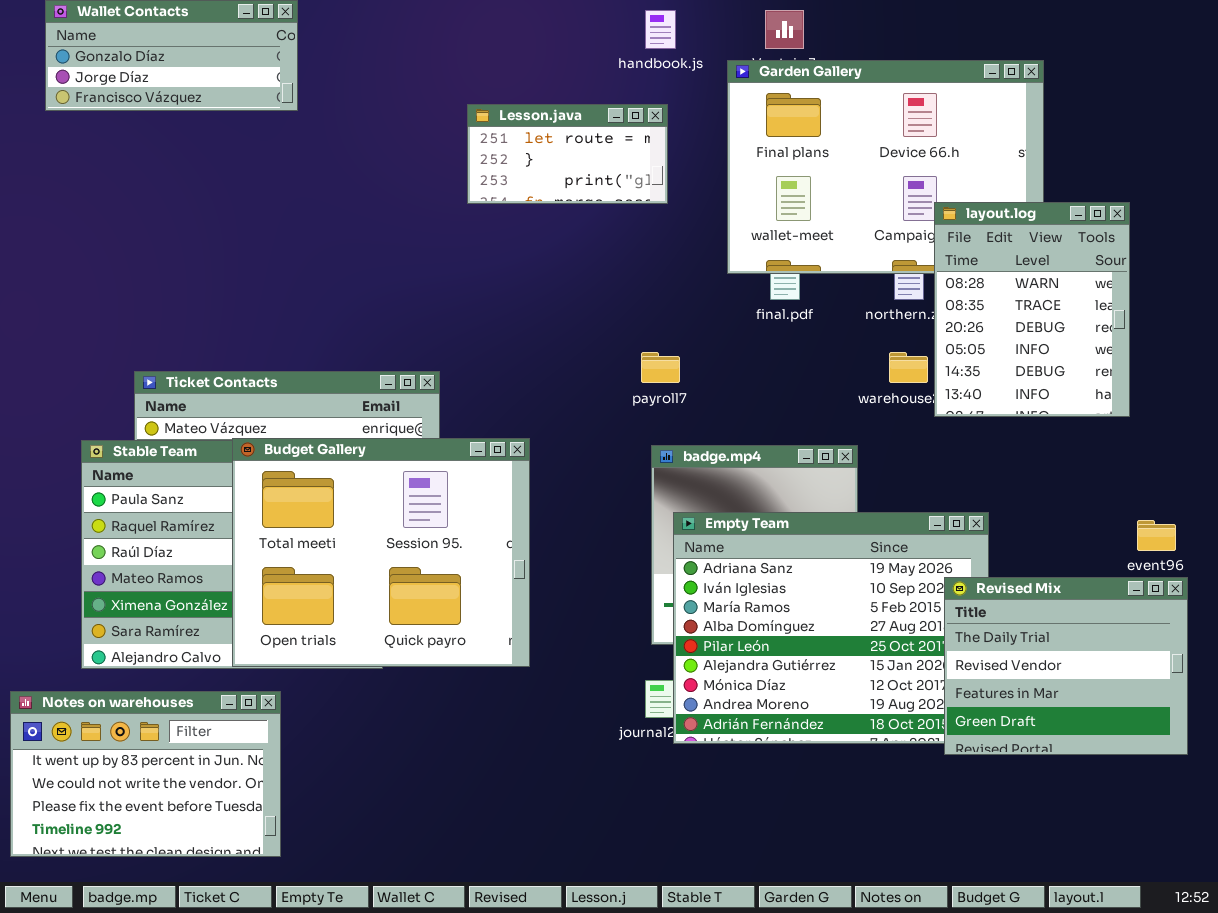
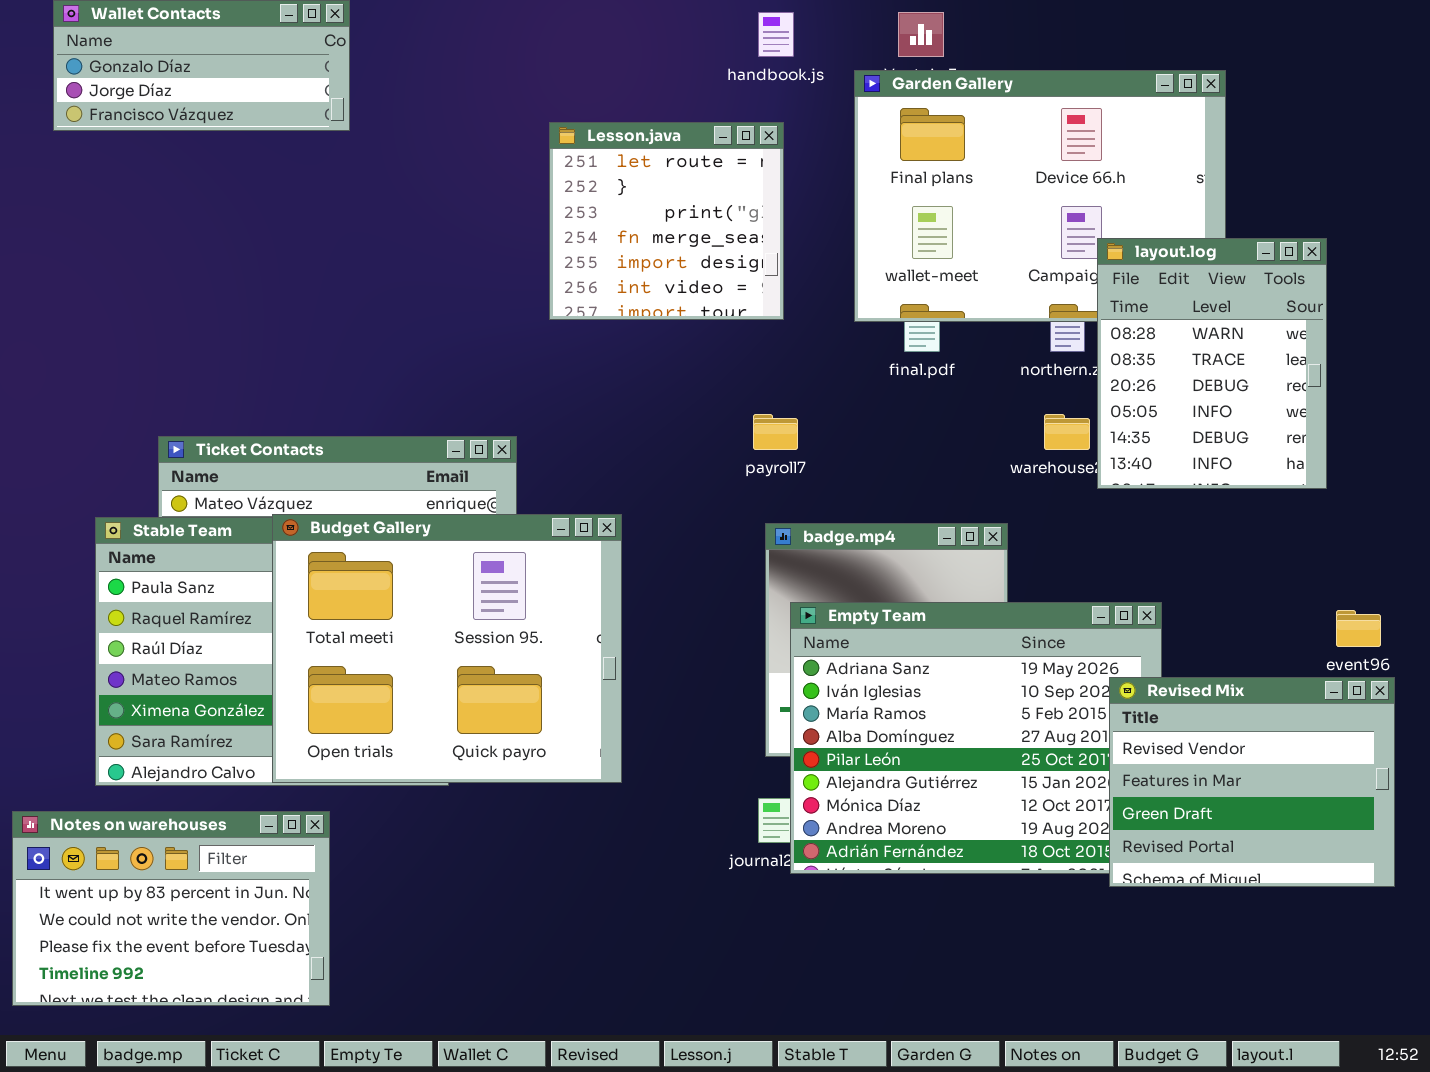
Lesson.java: [467,104,668,204] -> [549,122,784,320], resized
Revised Mix: [944,577,1188,755] -> [1109,677,1395,887], scrolled down 1 row

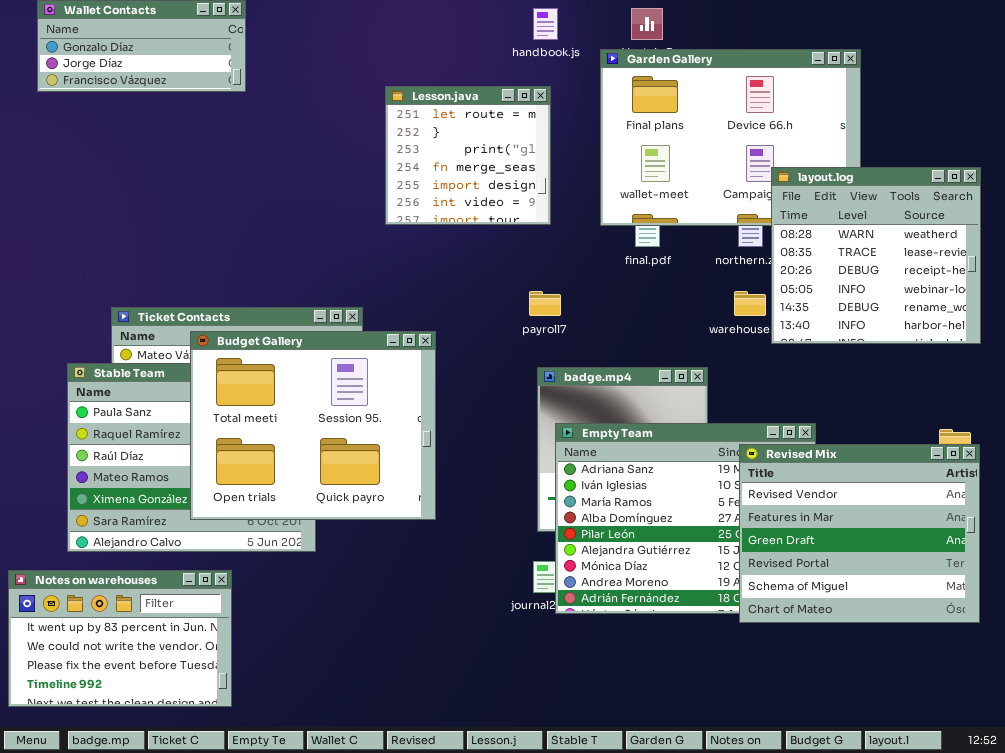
layout.log: [1097,238,1327,489] -> [771,167,981,344], resized
Budget Gallery: [272,514,622,783] -> [190,331,436,520], moved
Revised Mix: [1109,677,1395,887] -> [739,444,980,623], resized

